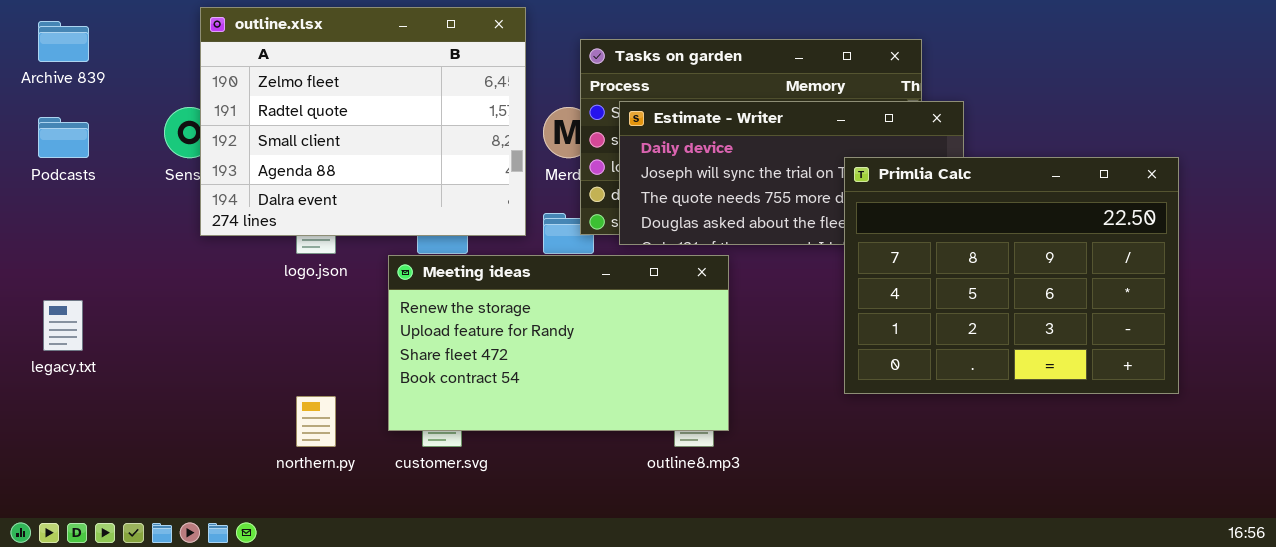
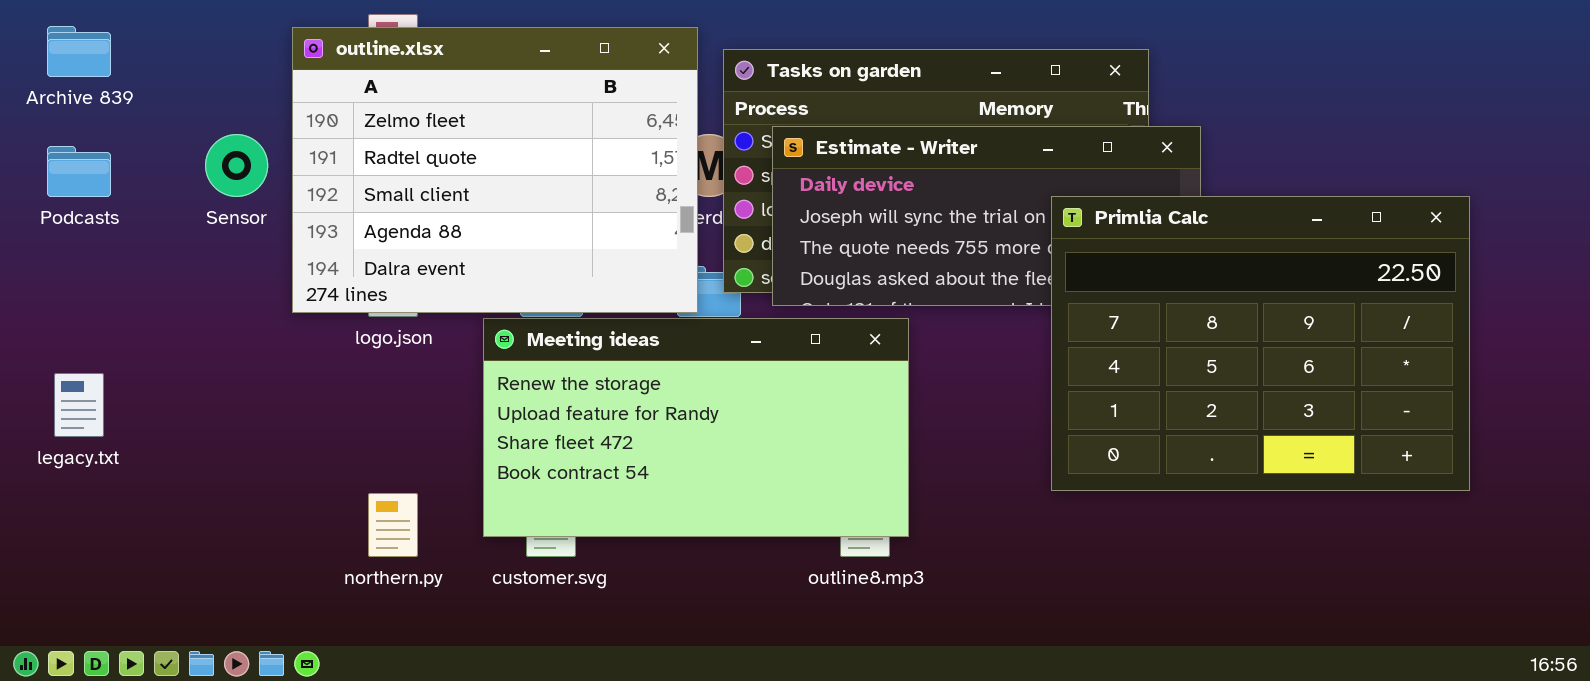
outline.xlsx: [200,7,526,236] -> [292,27,698,313], moved

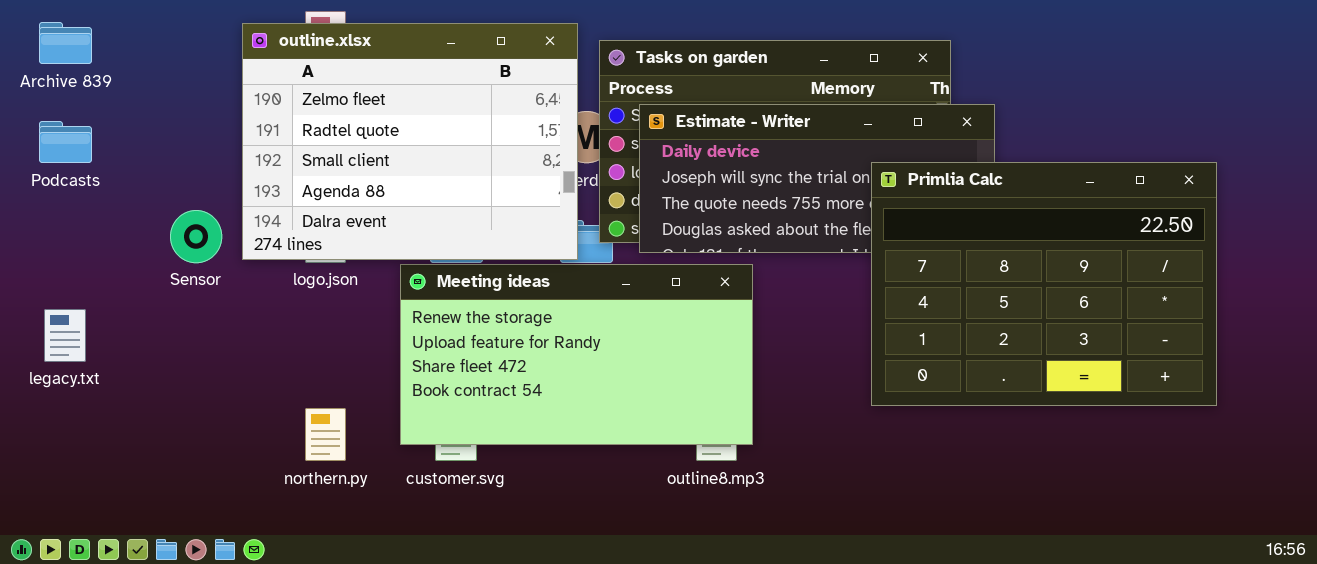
Sensor: [205,134,268,197] -> [170,210,222,263], moved

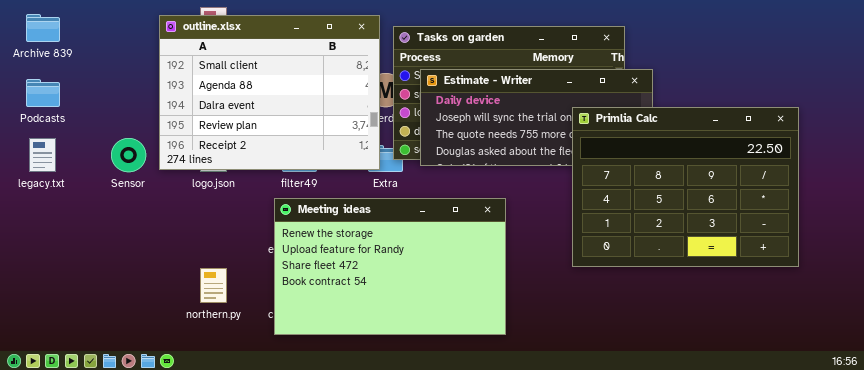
outline.xlsx: [242,23,578,260] -> [159,15,380,170], scrolled down 2 rows
Meeting ideas: [400,264,753,445] -> [274,198,506,335], moved, resized
legacy.txt: [44,309,86,362] -> [29,138,56,172], moved

